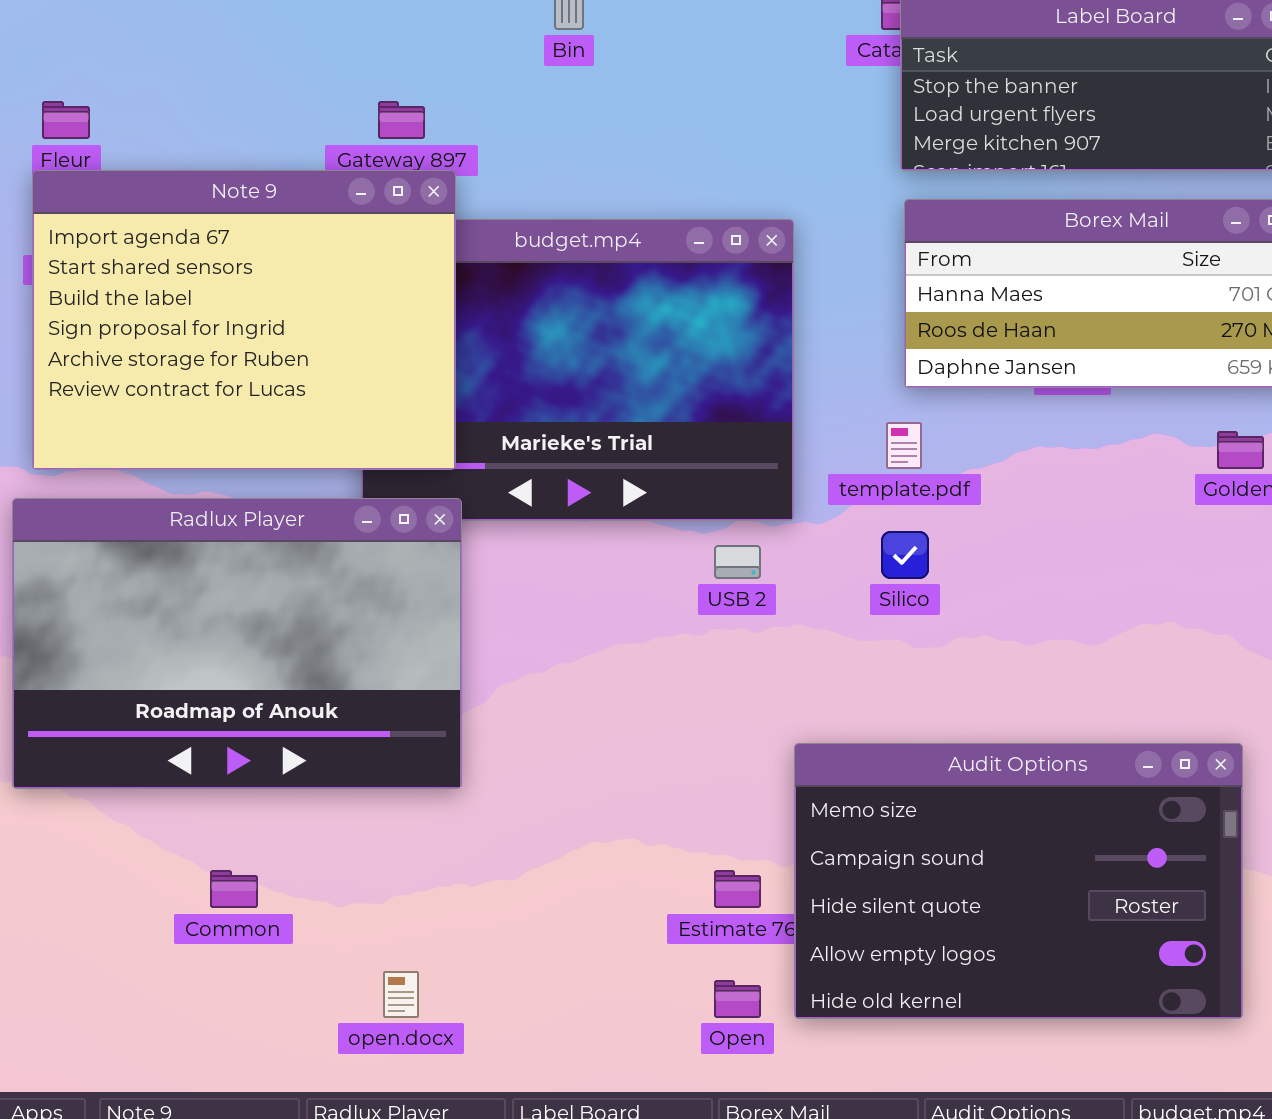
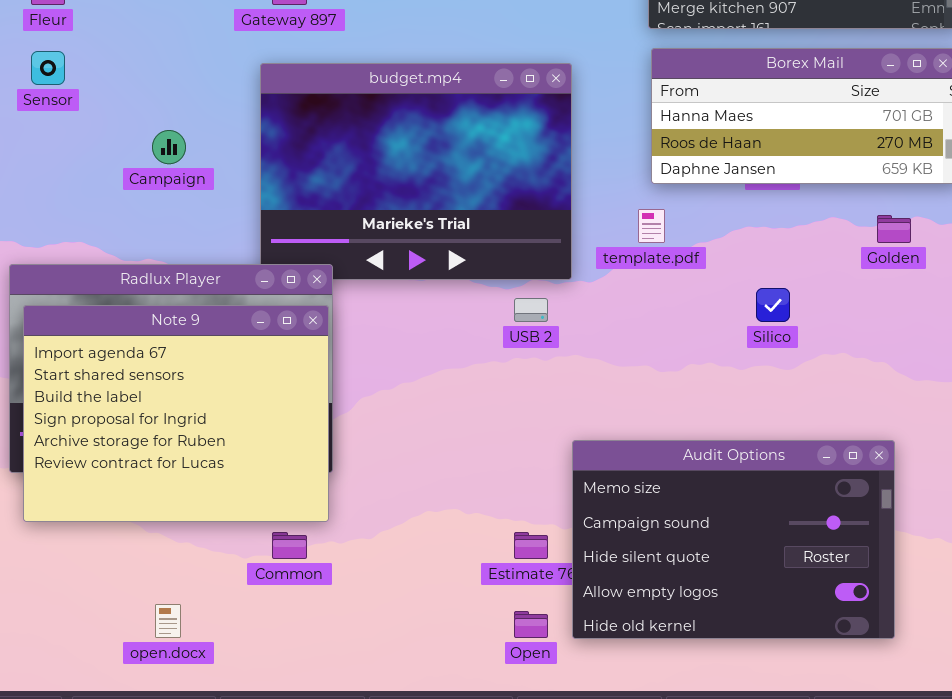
Note 9: [32,170,456,470] -> [23,305,329,522], moved
Silico: [881,531,929,579] -> [756,288,790,322], moved
Common: [210,870,258,908] -> [272,532,307,559], moved
open.docx: [383,971,419,1018] -> [155,604,181,638], moved

